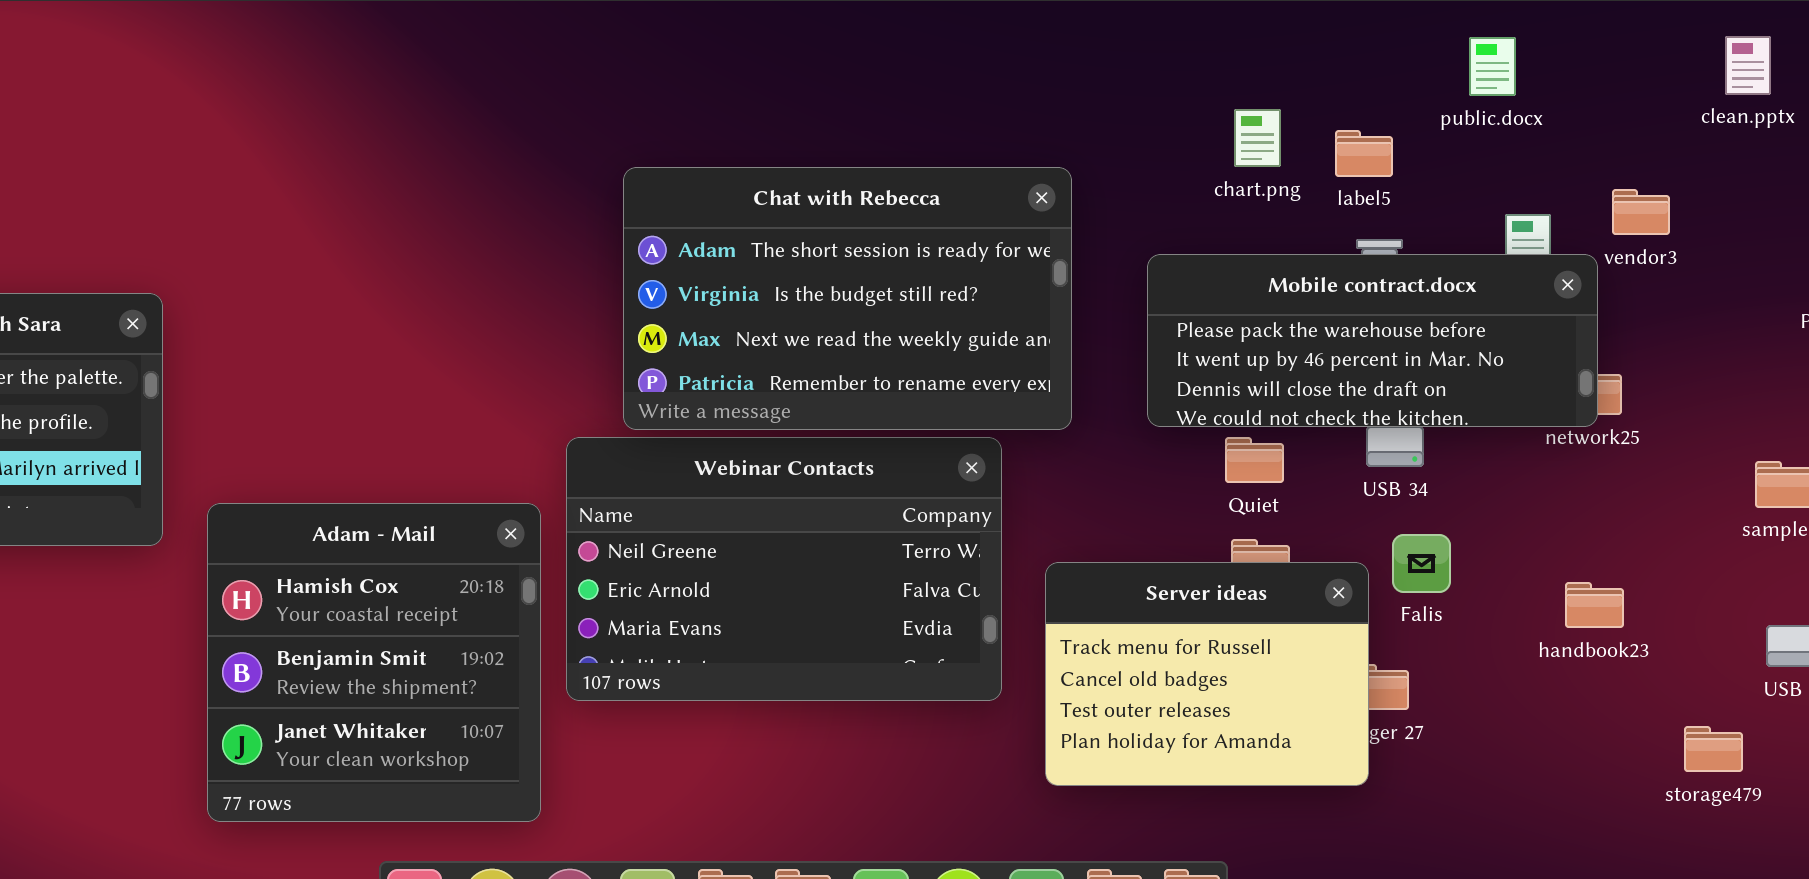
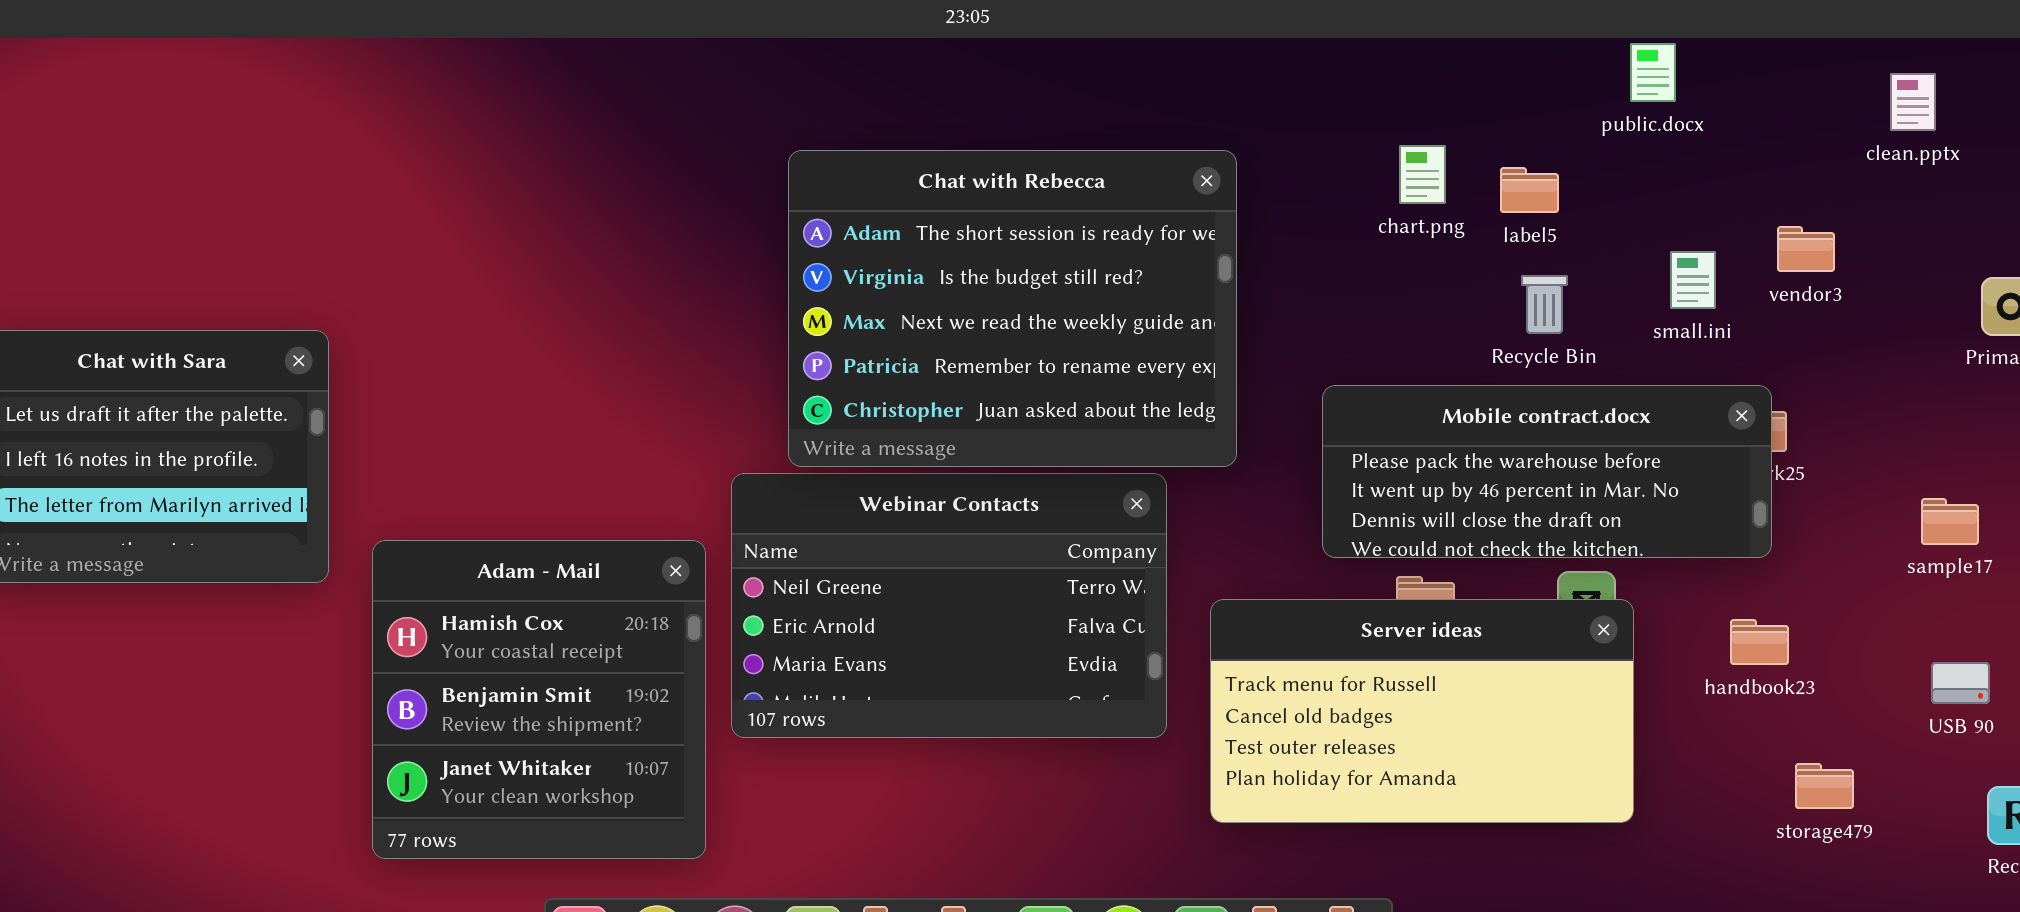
public.docx: [1469,37,1516,96] -> [1630,43,1676,102], moved
Chat with Rebecca: [623,167,1072,430] -> [788,150,1237,467], resized
Mobile contract.docx: [1147,254,1598,427] -> [1322,385,1772,558], moved
Server ideas: [1045,562,1369,786] -> [1210,599,1634,823], resized
storage479: [1684,726,1743,772] -> [1795,763,1854,809], moved

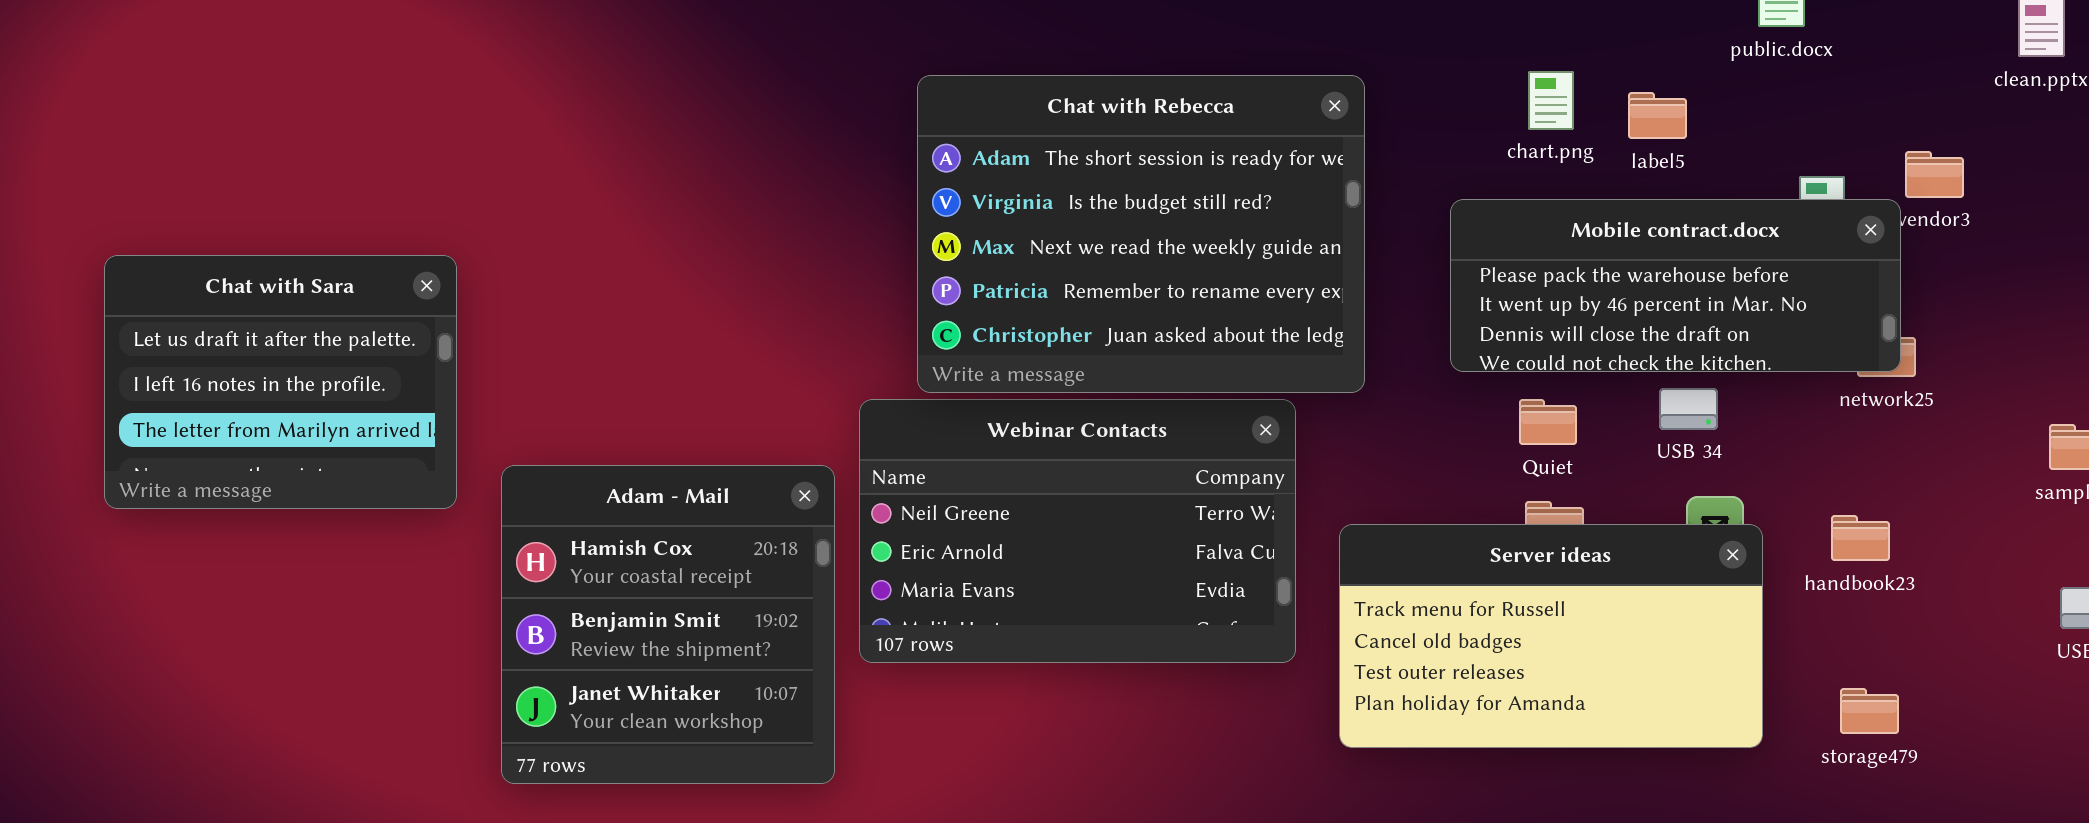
Mobile contract.docx: [1322,385,1772,558] -> [1450,199,1901,372], moved
handbook23: [1730,619,1789,665] -> [1831,515,1890,561], moved
storage479: [1795,763,1854,809] -> [1840,688,1899,734], moved

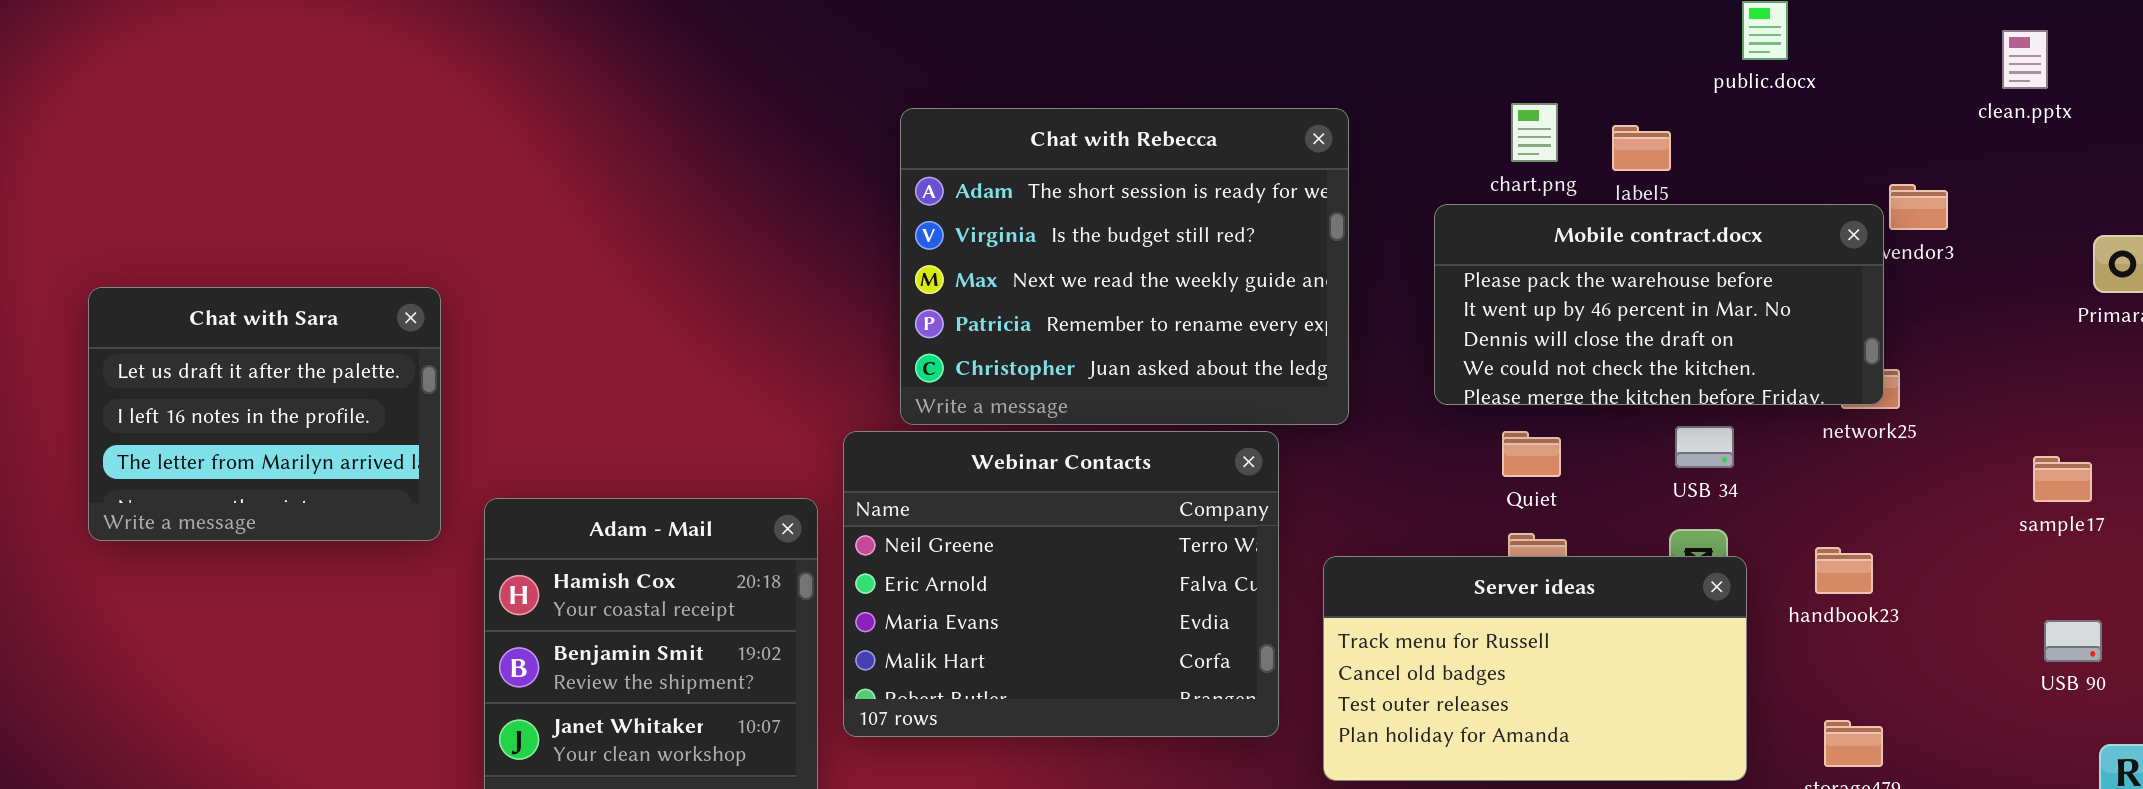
Mobile contract.docx: [1450,199,1901,372] -> [1434,204,1884,405], resized
USB 34: [1659,388,1718,430] -> [1675,426,1734,468], moved
Webinar Contacts: [859,399,1296,663] -> [843,431,1279,737], resized

